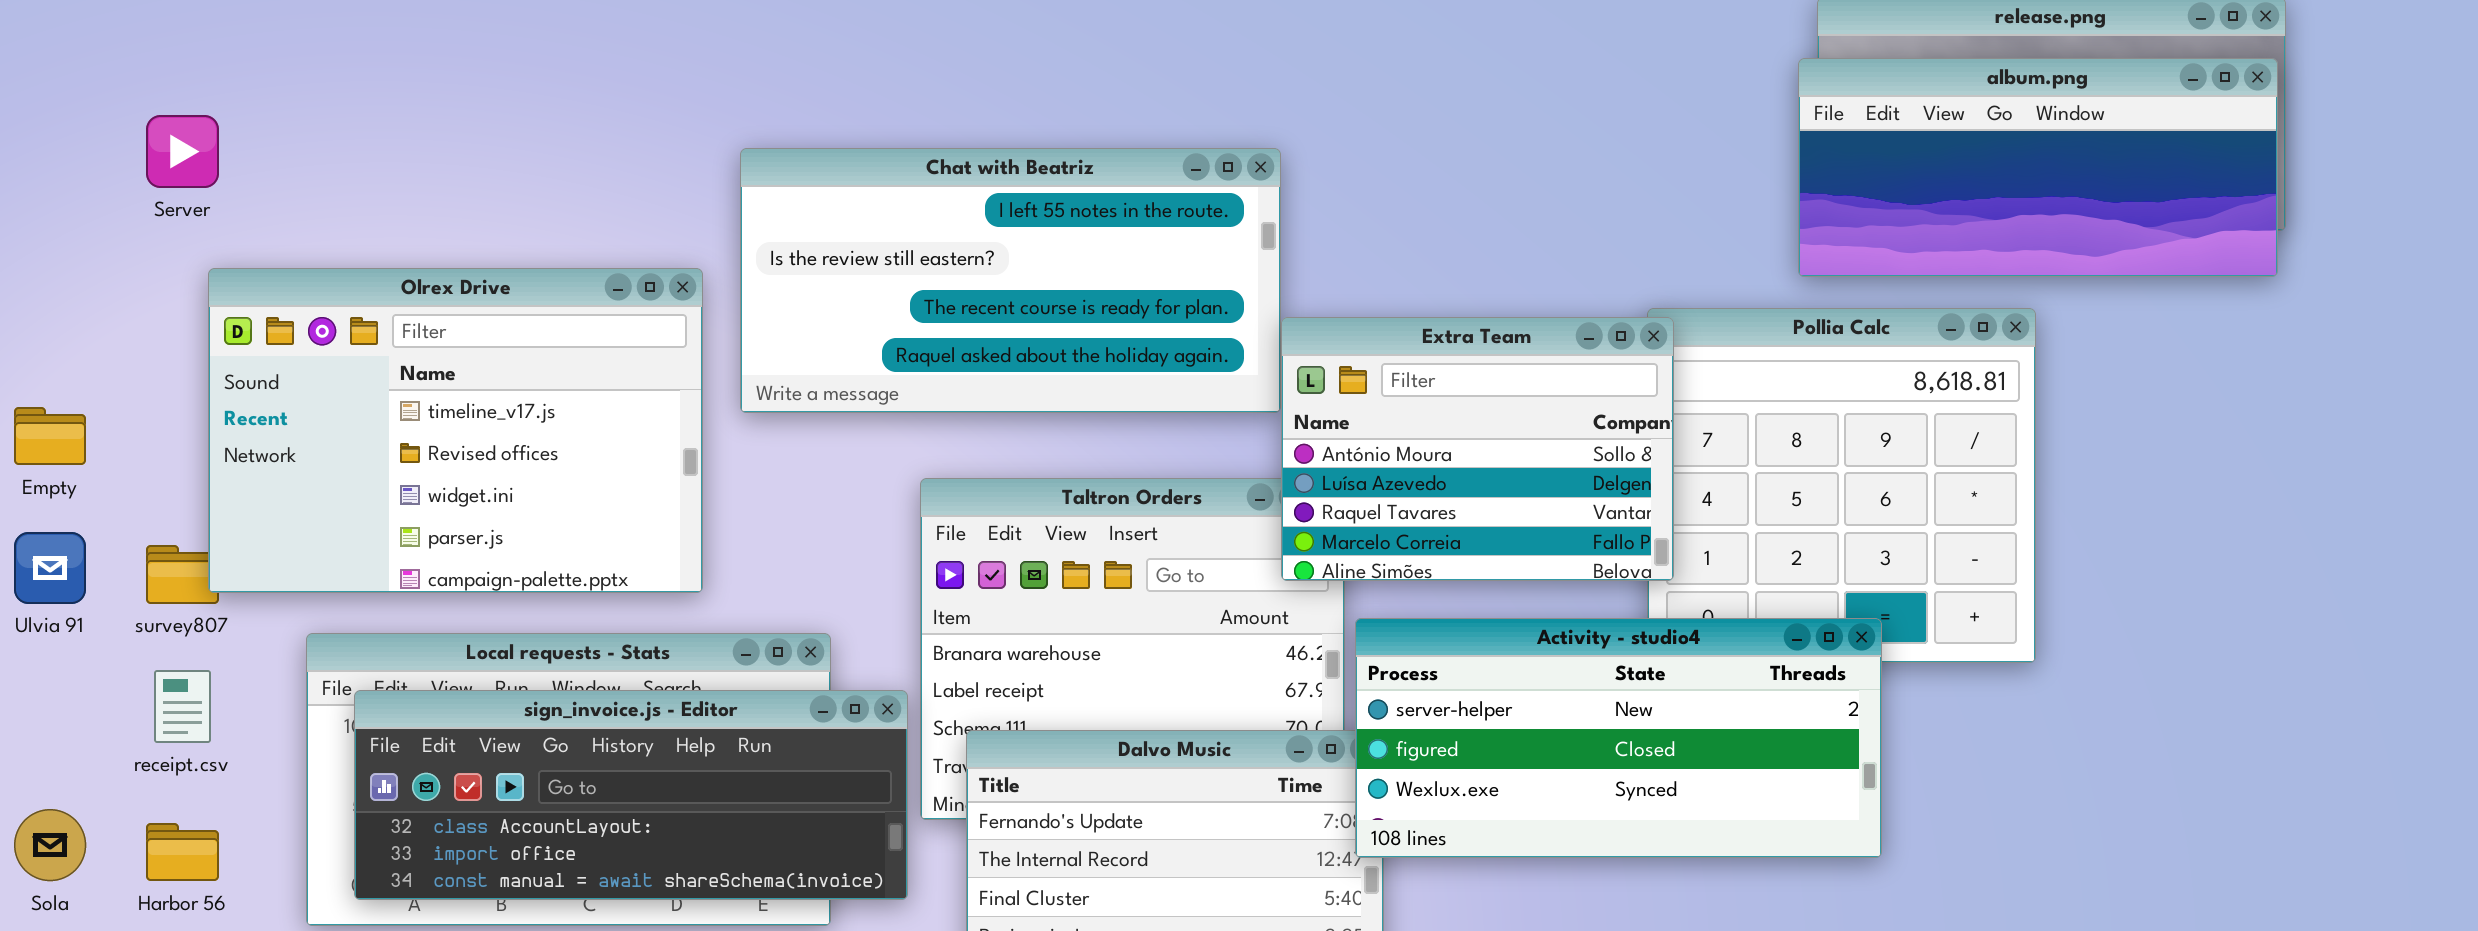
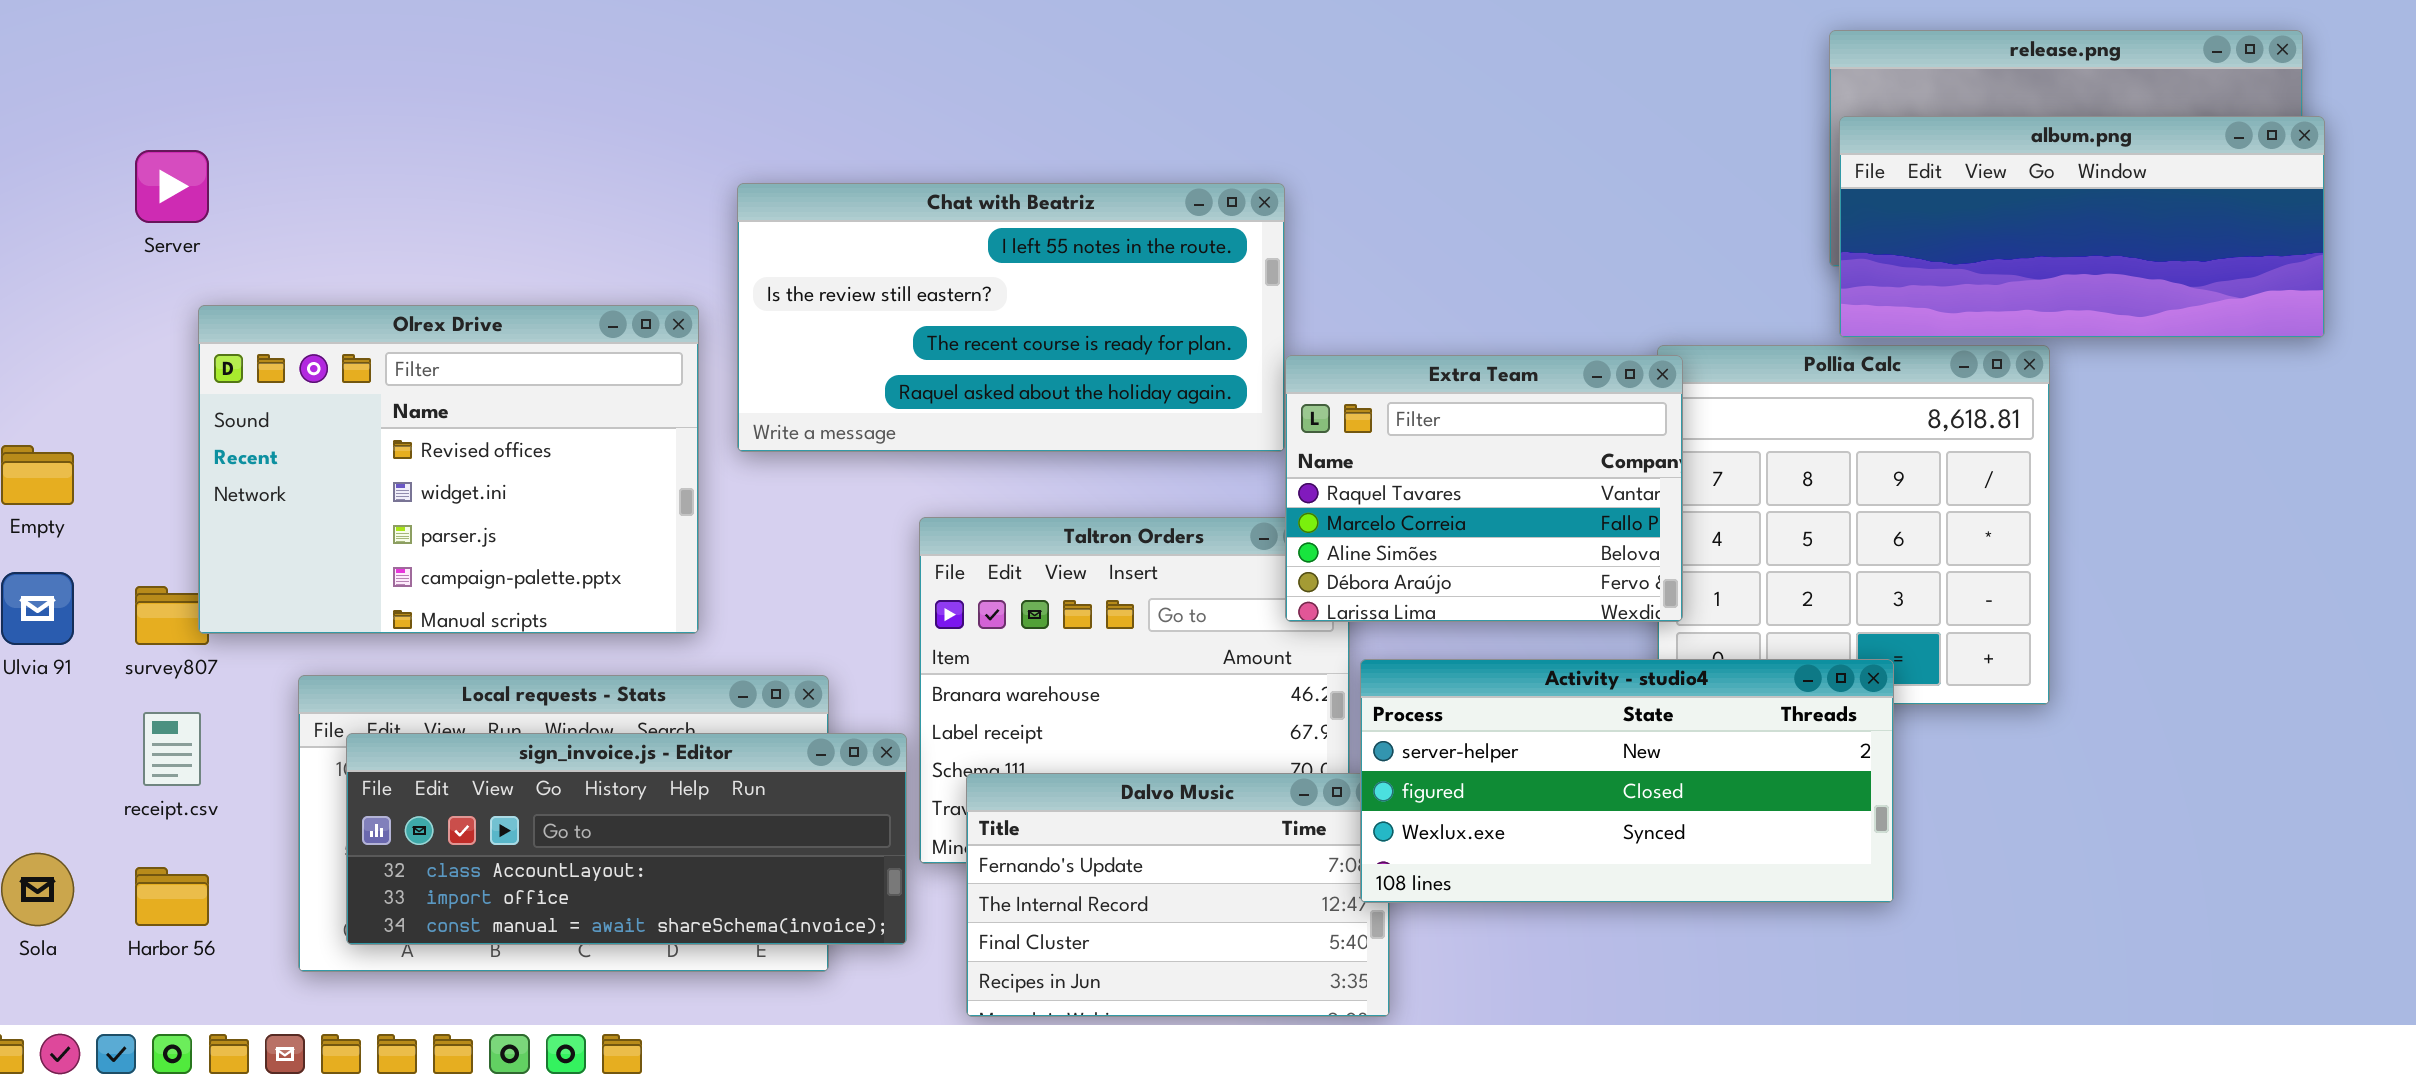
album.png: [1798,58,2278,277] -> [1839,116,2325,338], moved
Olrex Drive: [208,268,703,593] -> [198,305,699,634], scrolled down 1 row
Extra Team: [1281,317,1674,581] -> [1285,355,1683,622], scrolled down 2 rows

